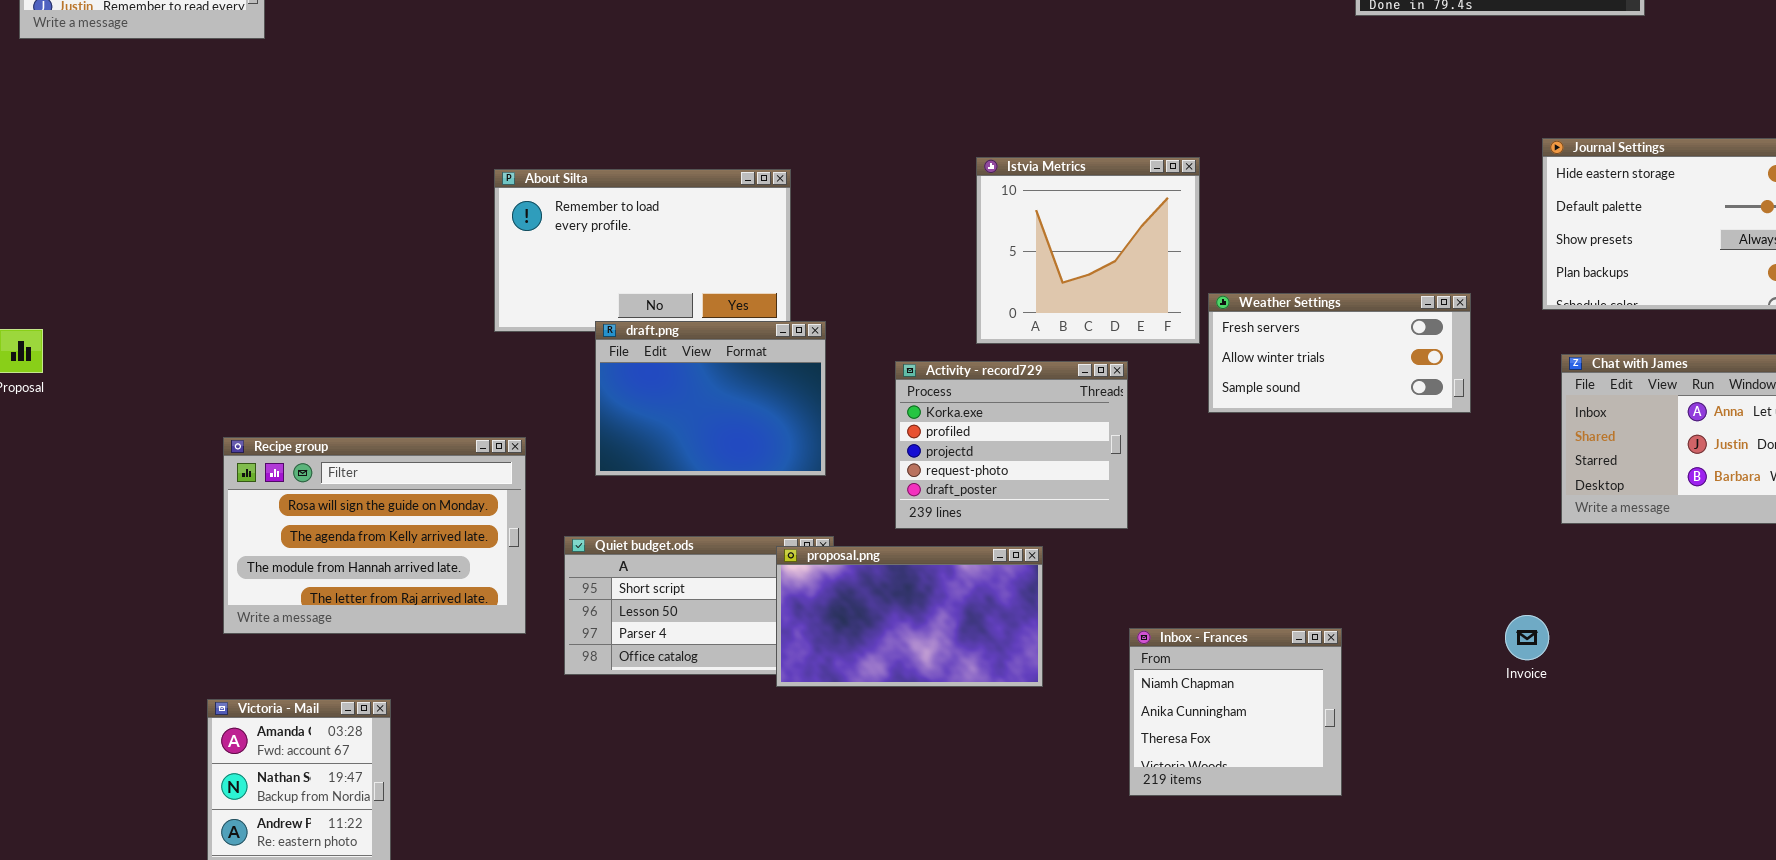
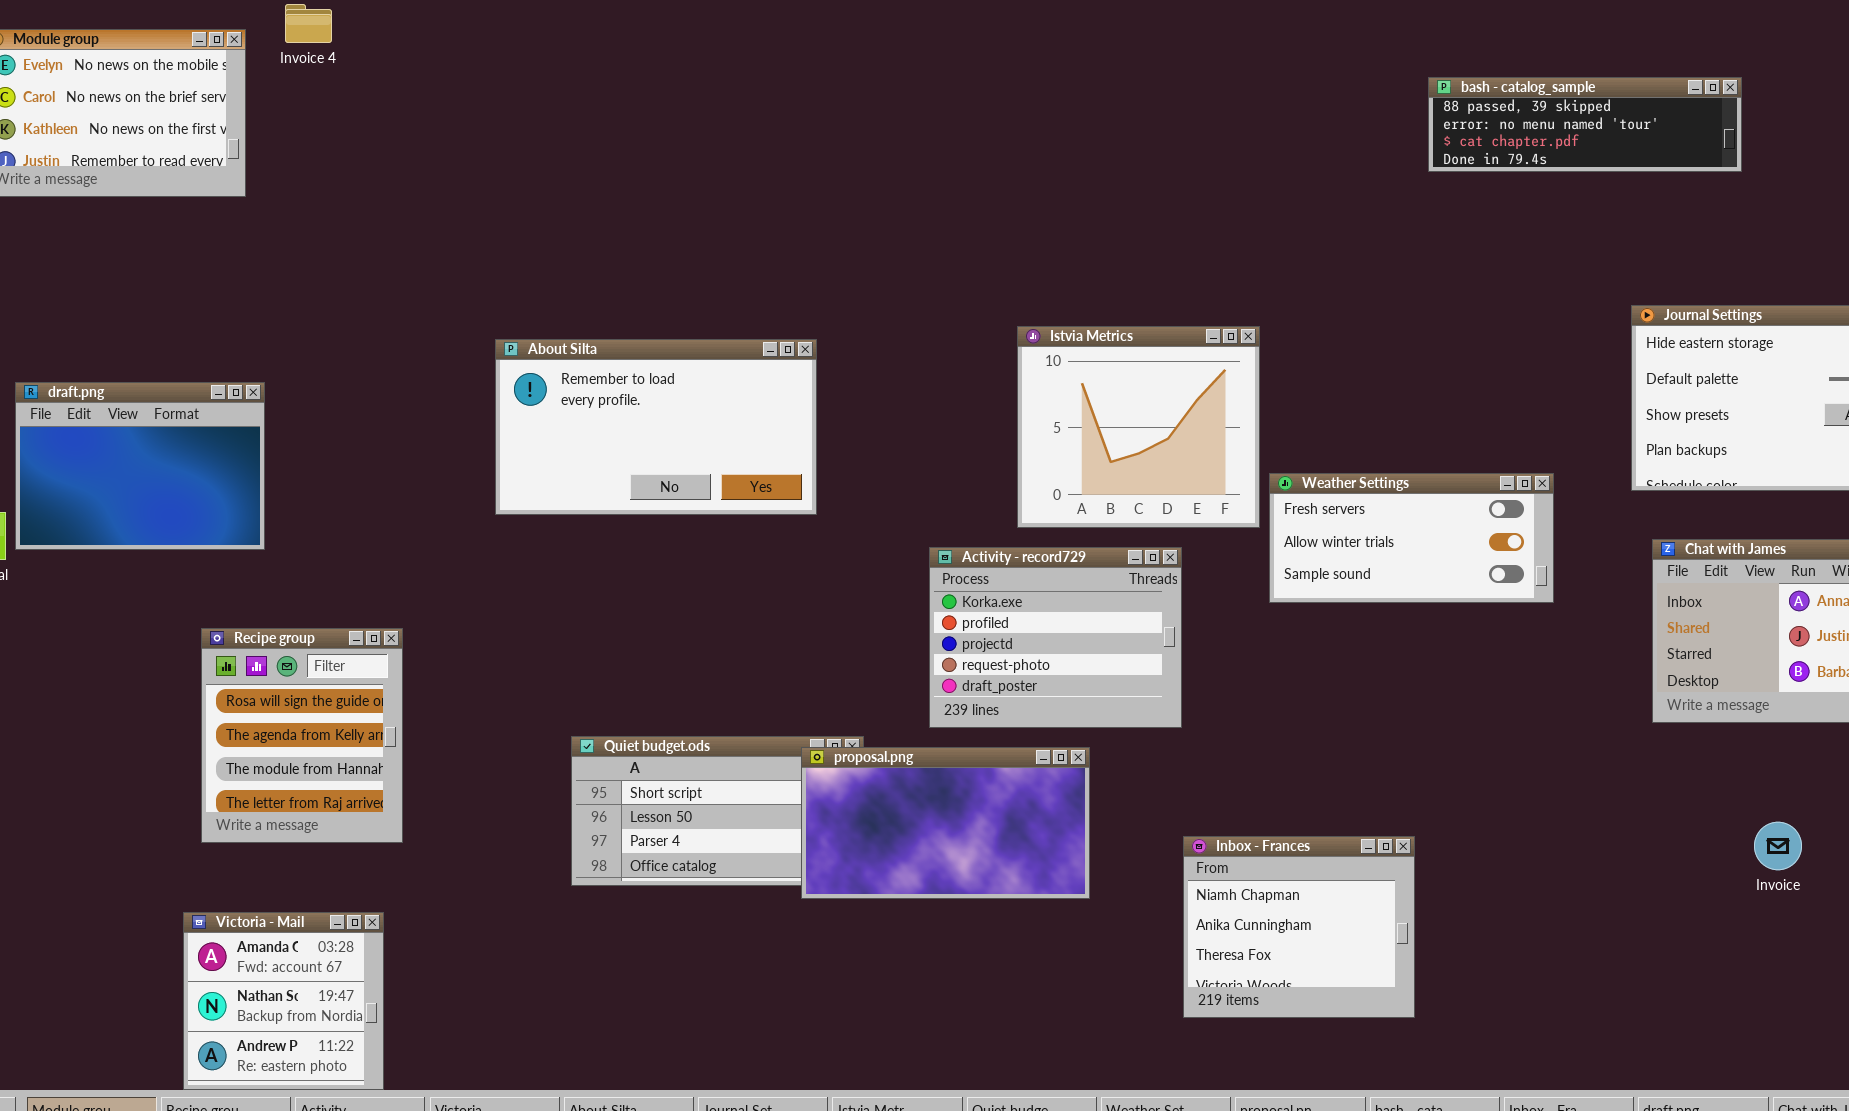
draft.png: [595,321,826,476] -> [15,382,265,550], moved
Recipe group: [223,437,526,634] -> [201,628,403,843], resized
Invoice: [1505,615,1549,660] -> [1754,822,1802,870], moved

